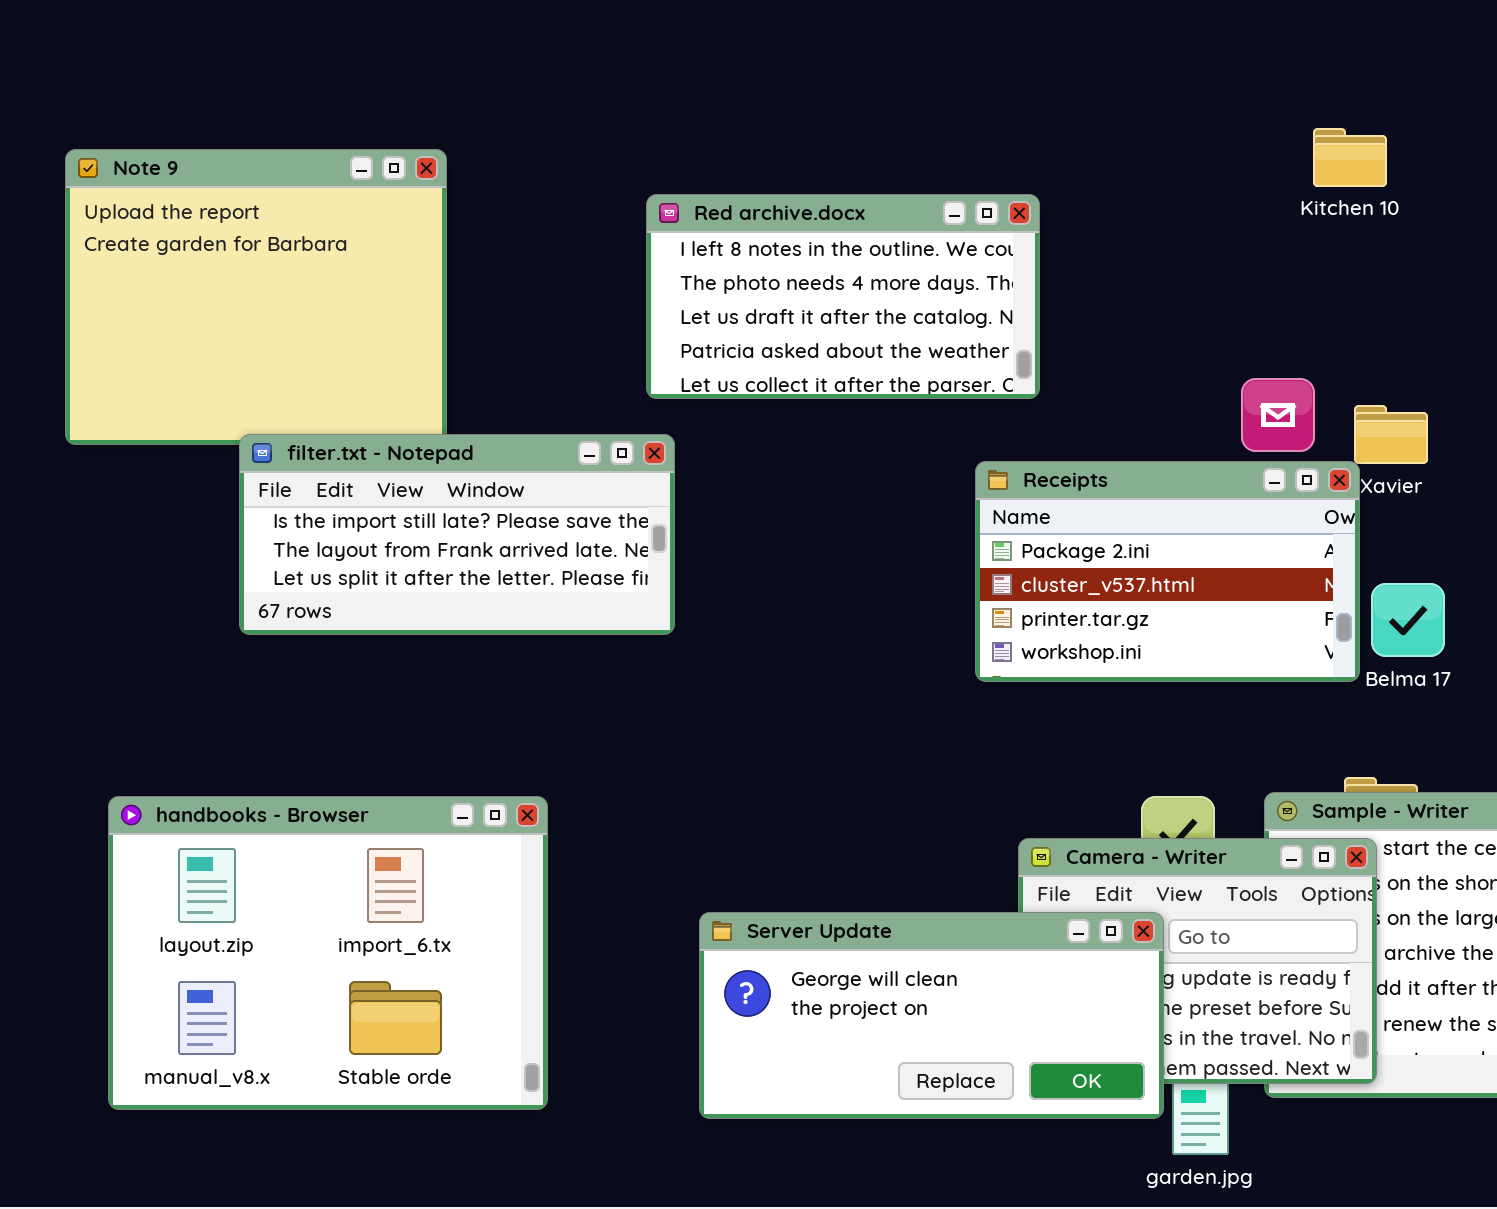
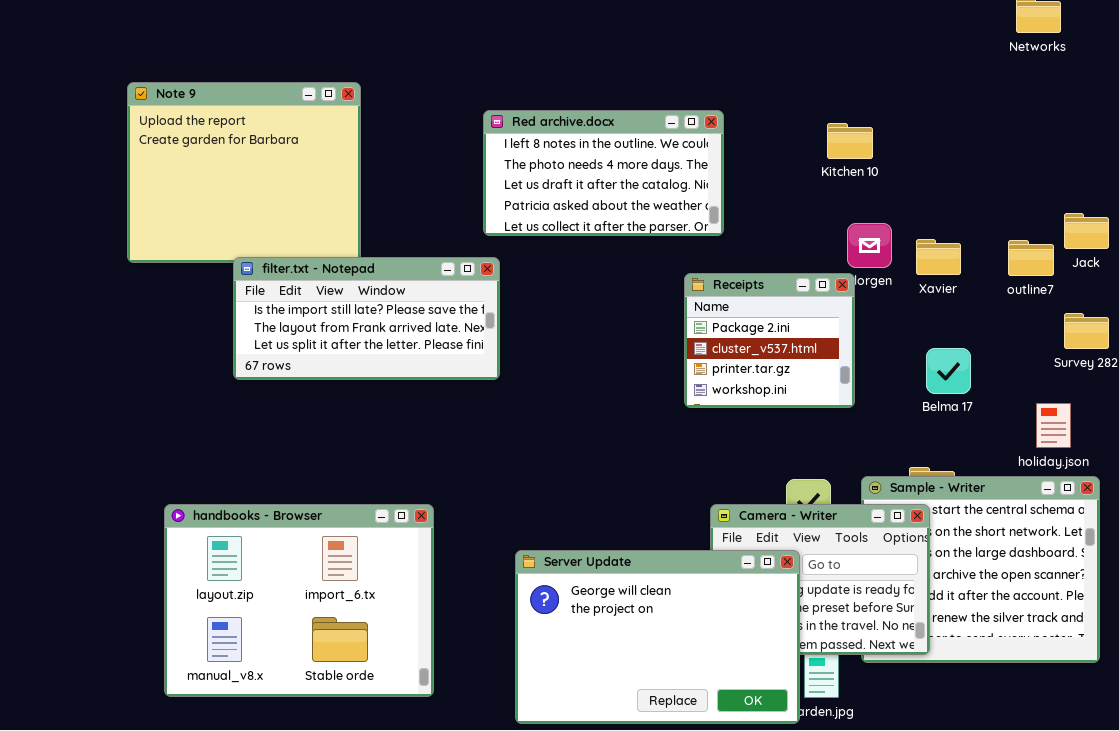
Kitchen 10: [1313,128,1387,187] -> [827,123,873,159], moved
Receipts: [975,461,1360,682] -> [684,273,855,408], resized
handbooks - Browser: [108,796,548,1110] -> [164,504,434,697], moved
Server Update: [699,912,1164,1119] -> [515,550,800,724], resized

